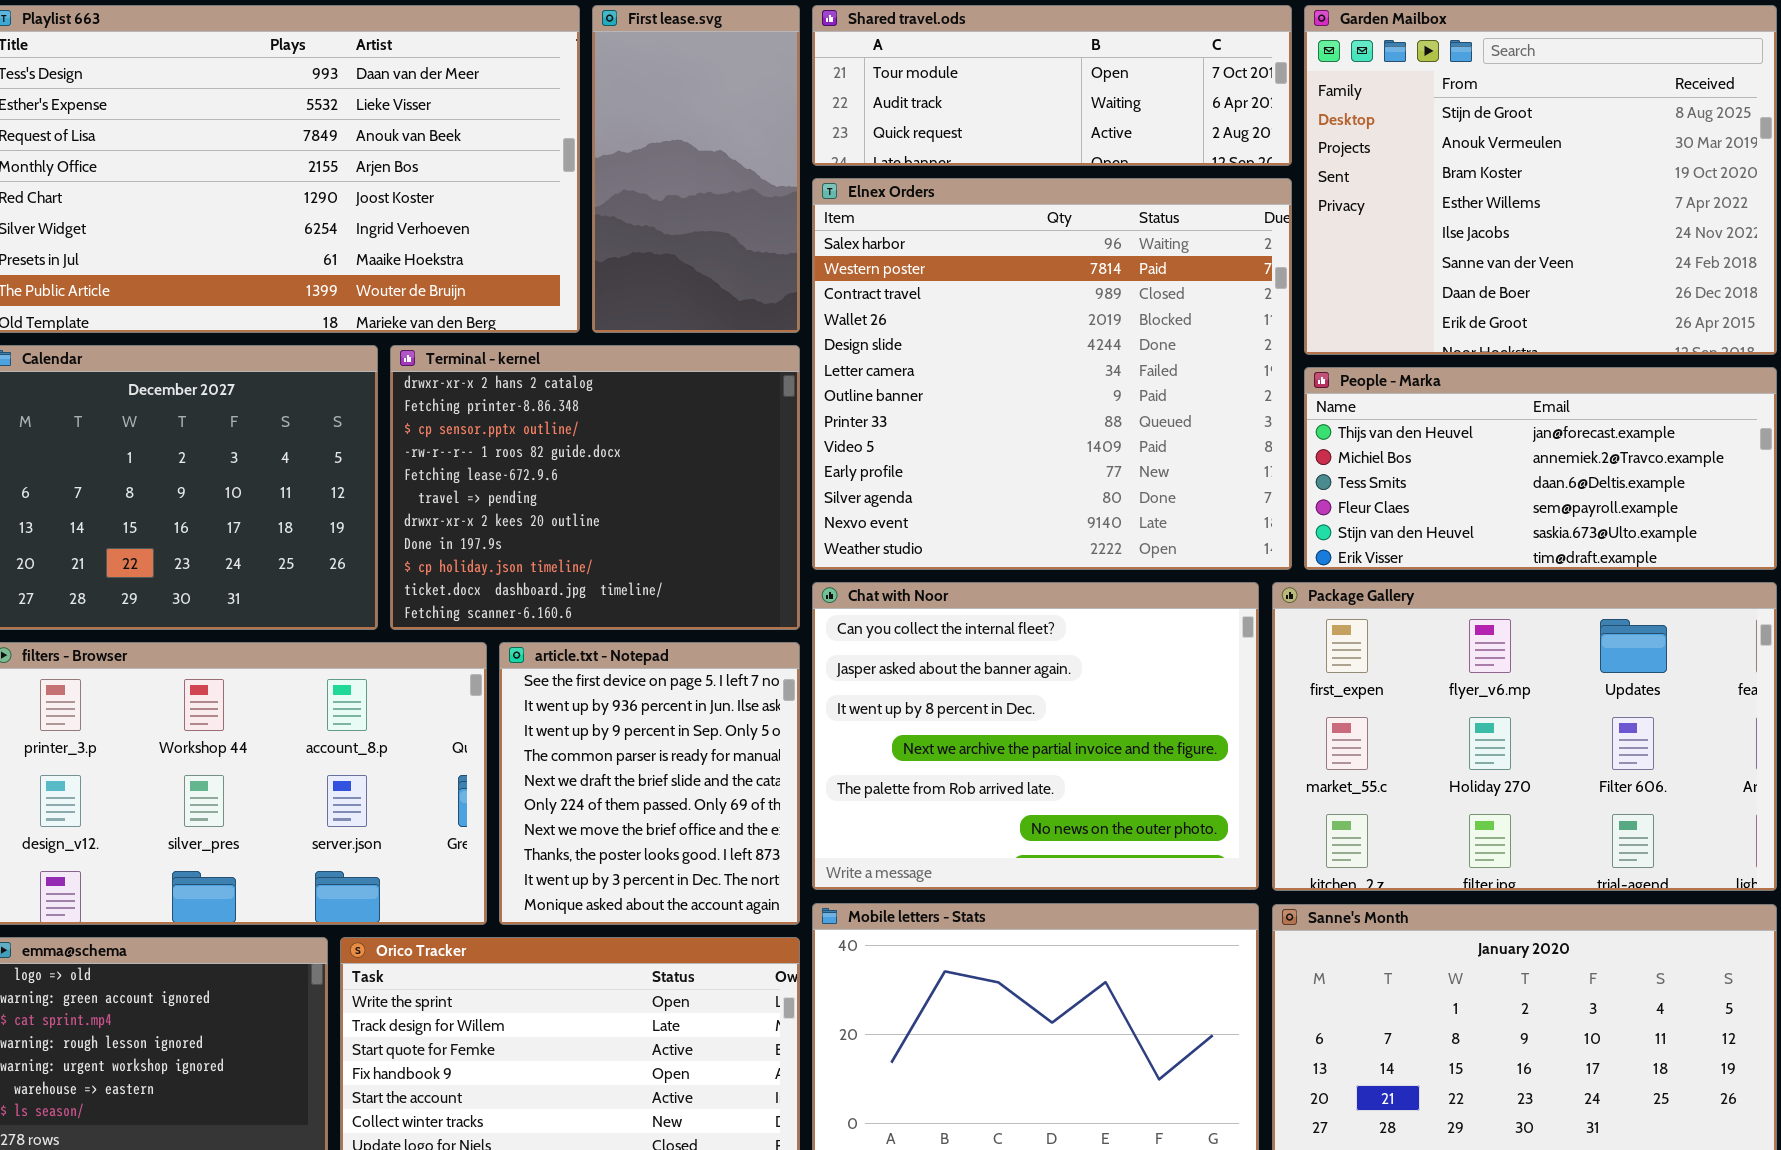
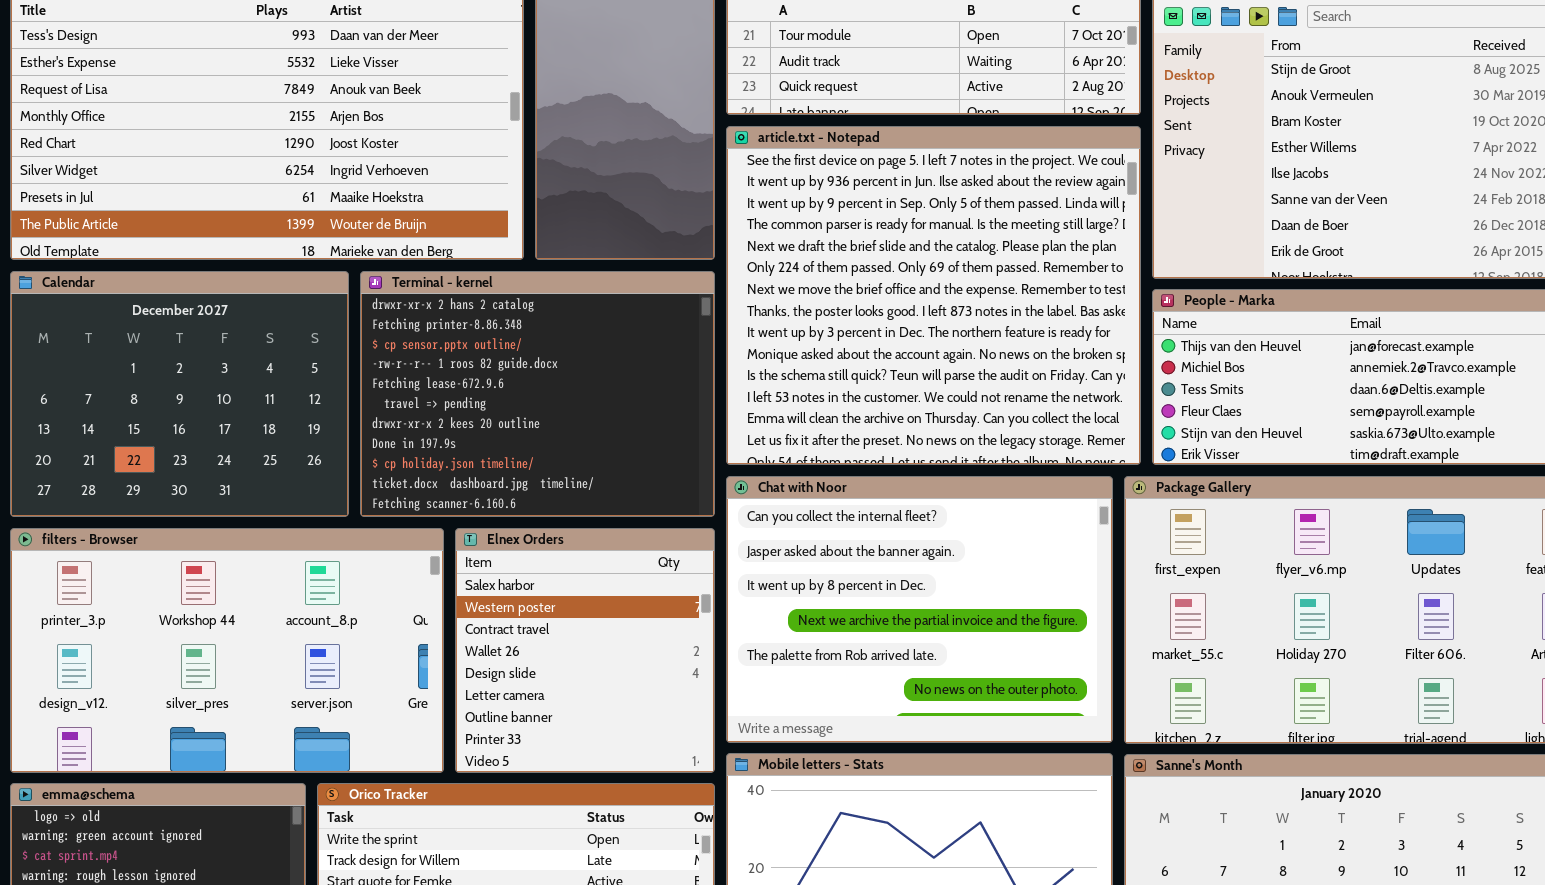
Elnex Orders: [812,178,1292,570] -> [455,528,715,773], moved, resized
article.txt - Notepad: [499,642,800,925] -> [726,126,1141,465], moved, resized

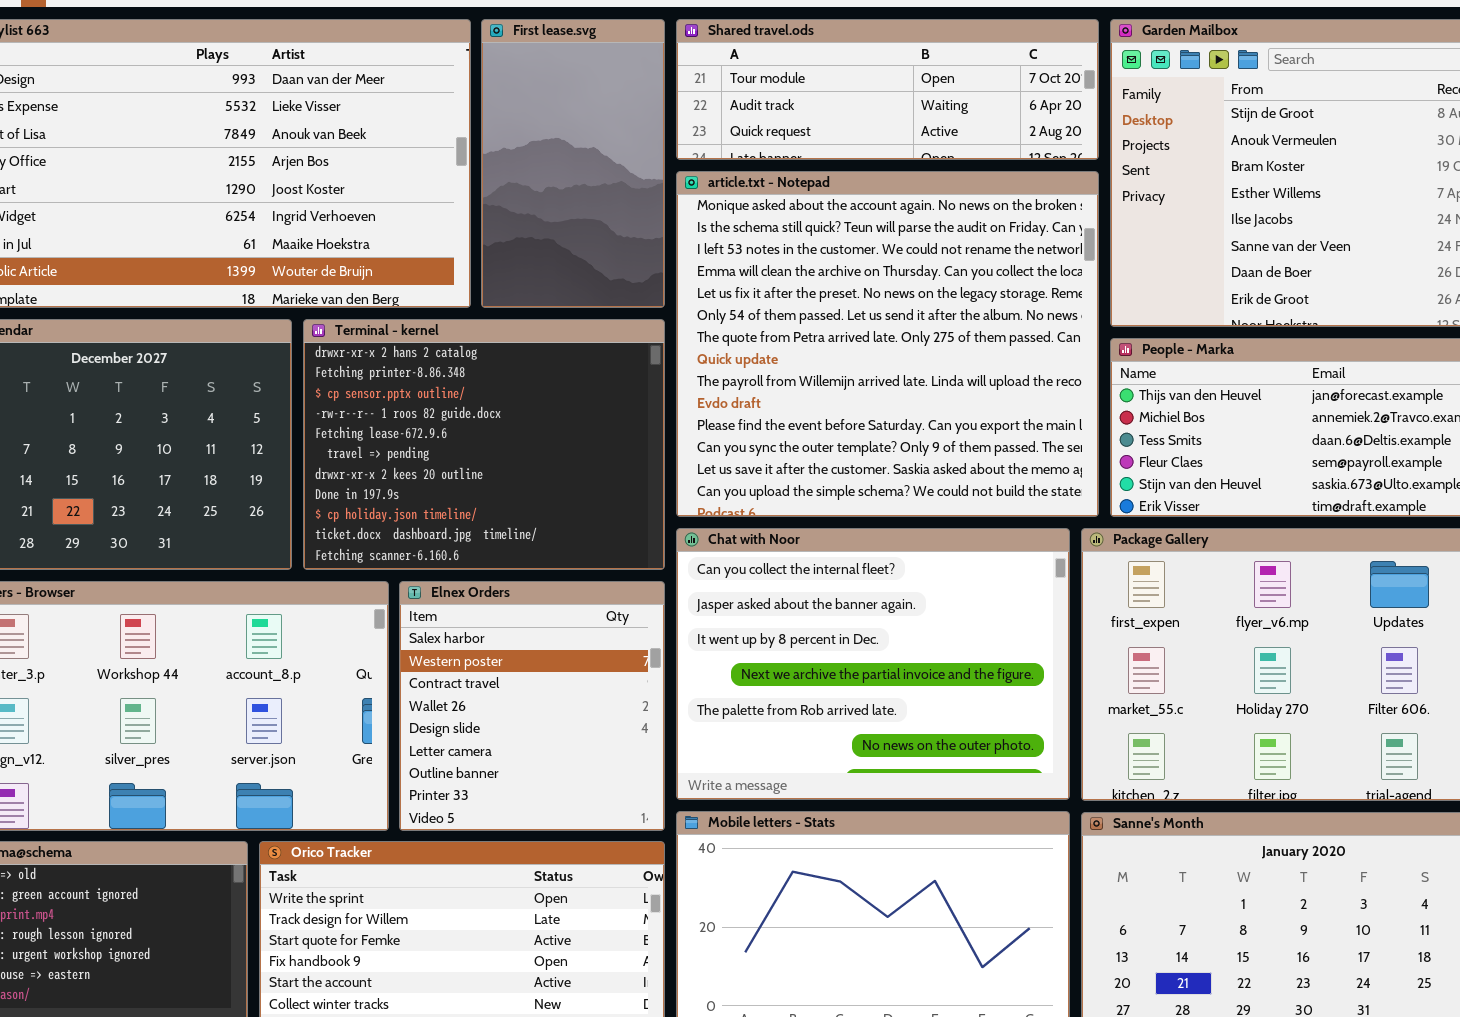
article.txt - Notepad: [726,126,1141,465] -> [676,171,1099,517], scrolled down 9 rows

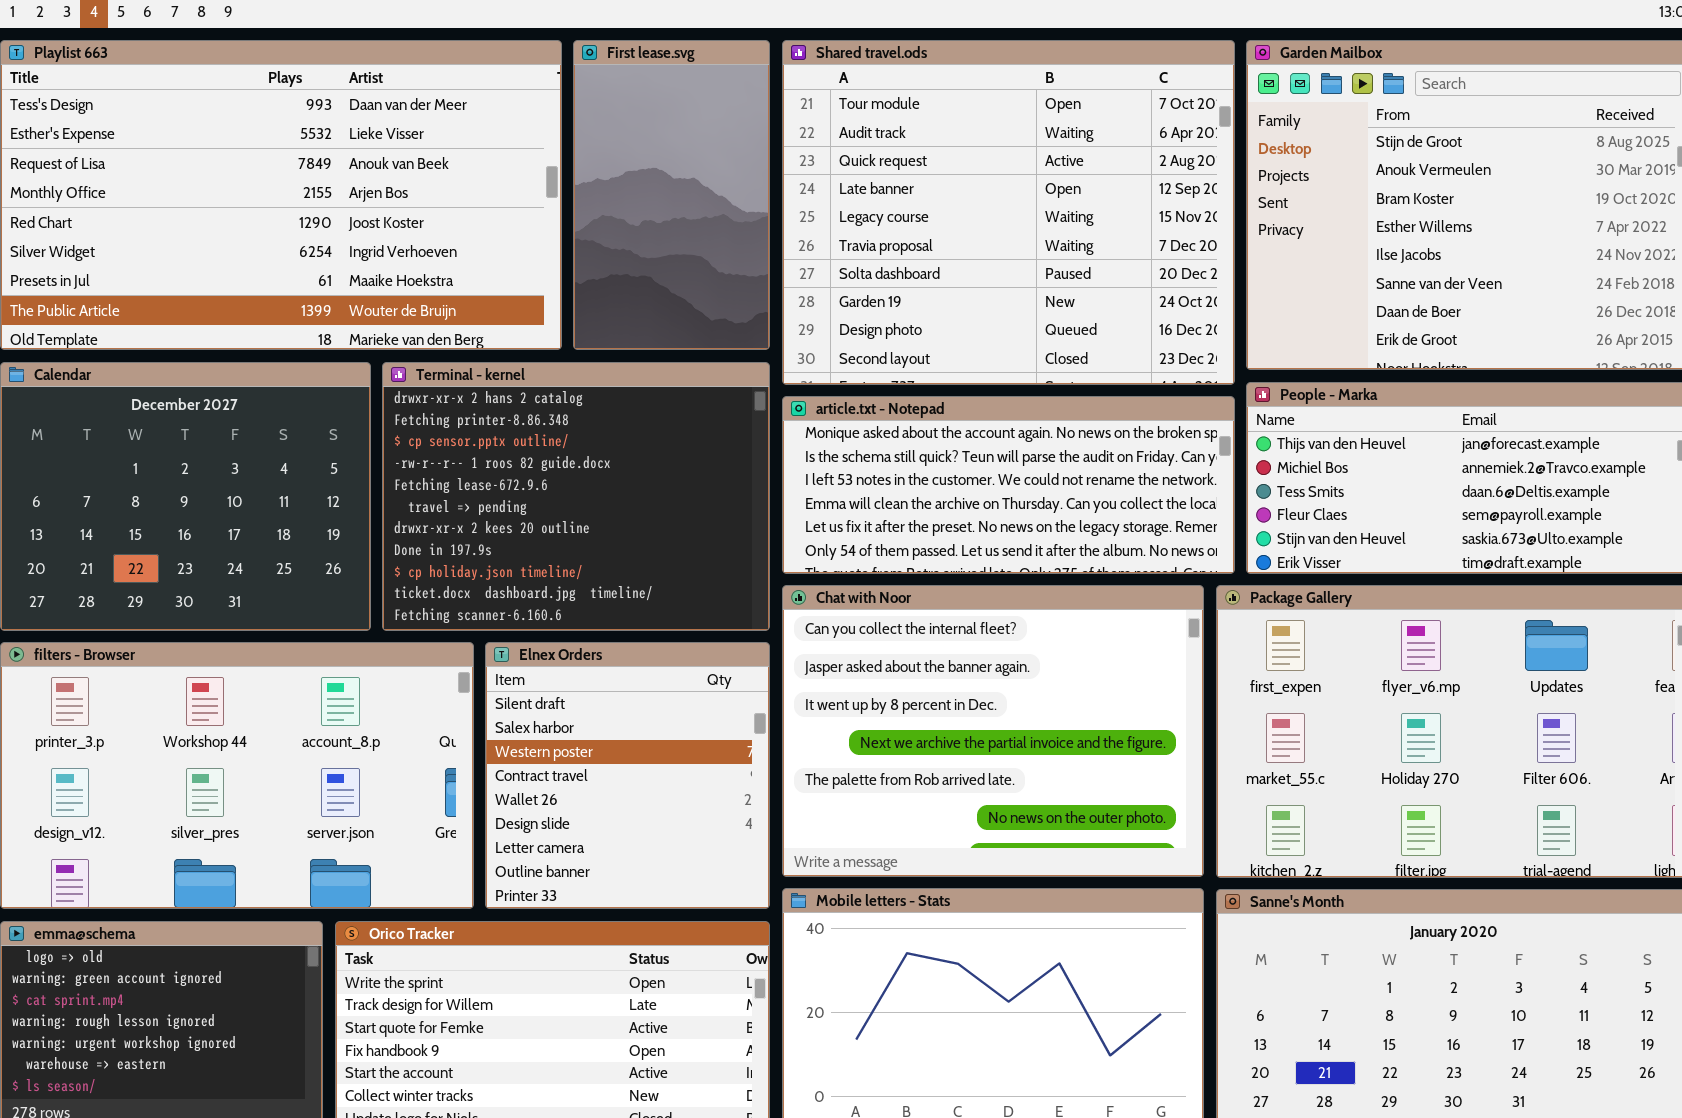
Shared travel.ods: [676,19,1099,160] -> [782,40,1235,385], resized
article.txt - Notepad: [676,171,1099,517] -> [782,396,1235,574], resized
Elnex Orders: [399,581,665,831] -> [485,642,770,909], scrolled up 1 row

